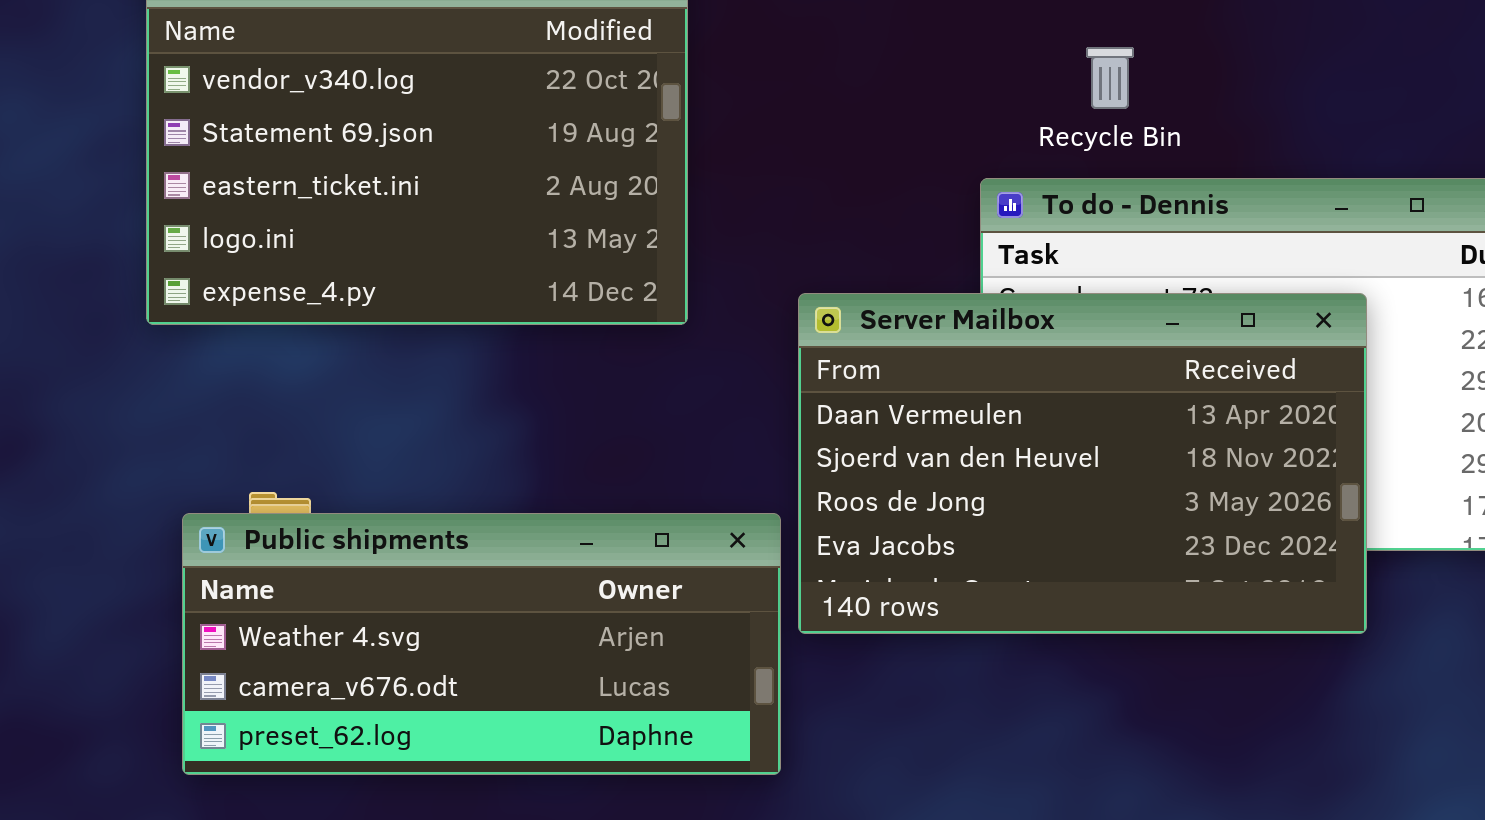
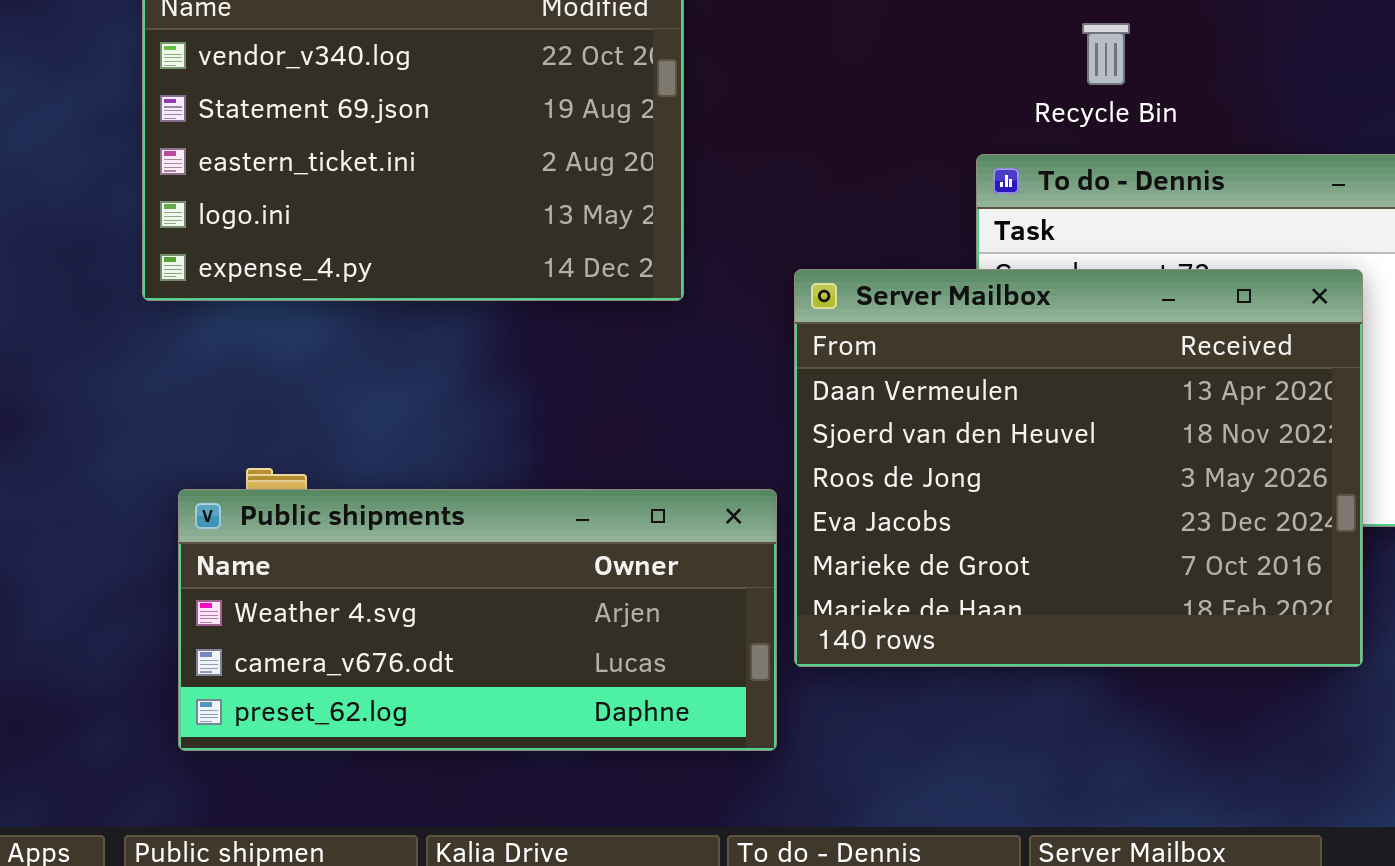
Server Mailbox: [798,293,1367,634] -> [794,269,1363,667], resized

